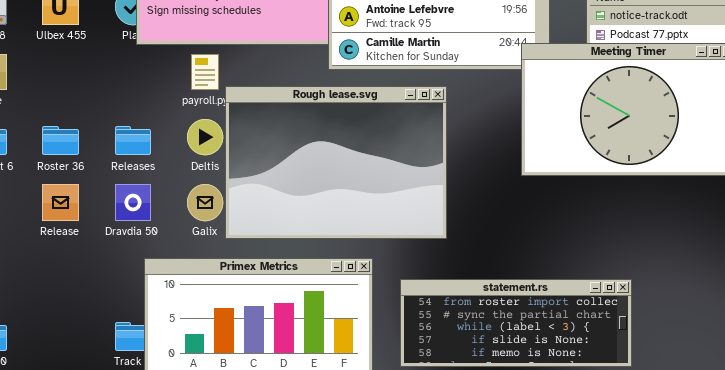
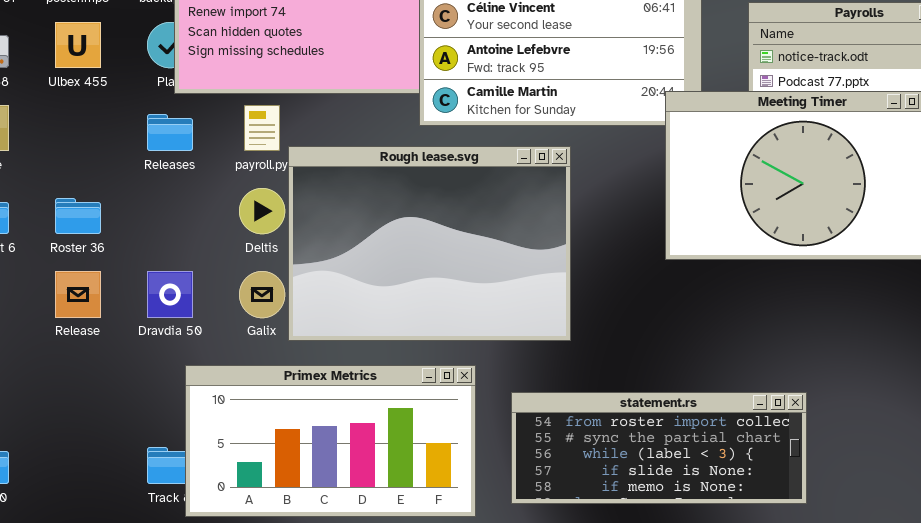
Releases: [115,126,151,155] -> [147,114,193,151], moved

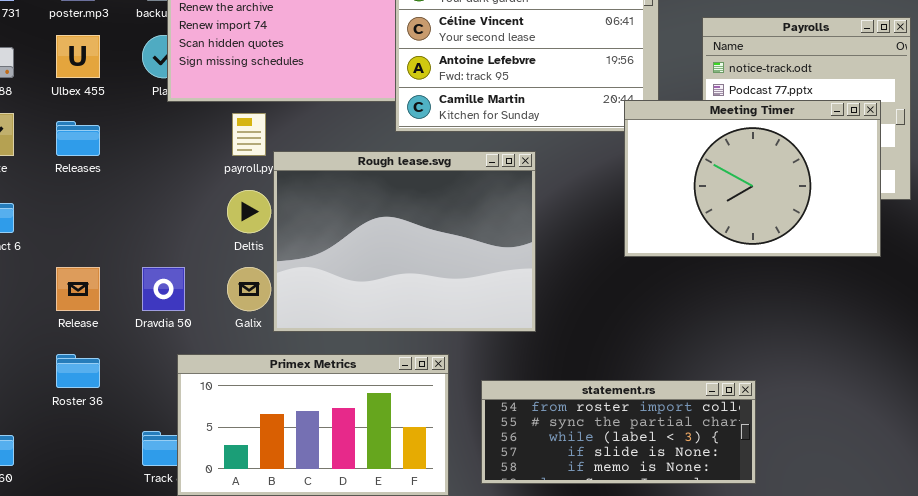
Releases: [147,114,193,151] -> [56,121,100,156], moved
Roster 36: [55,198,101,234] -> [56,354,100,388], moved

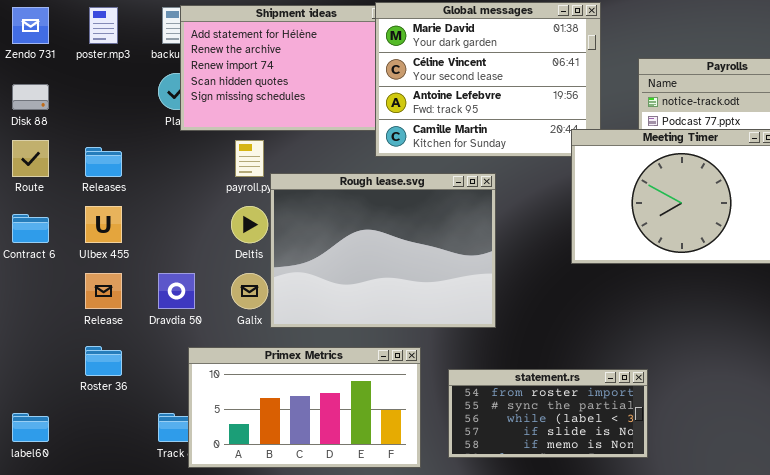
Ulbex 455: [56,35,100,78] -> [85,206,122,243], moved
statement.rs: [481,380,756,484] -> [448,369,648,458], resized

